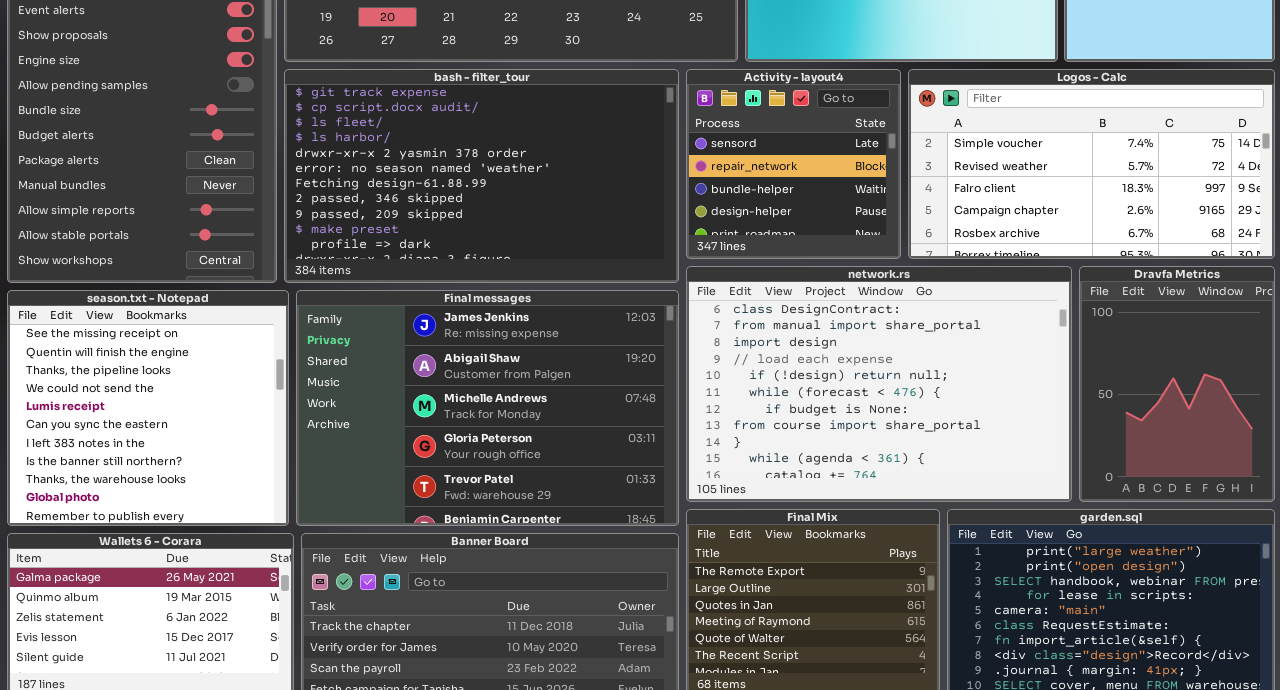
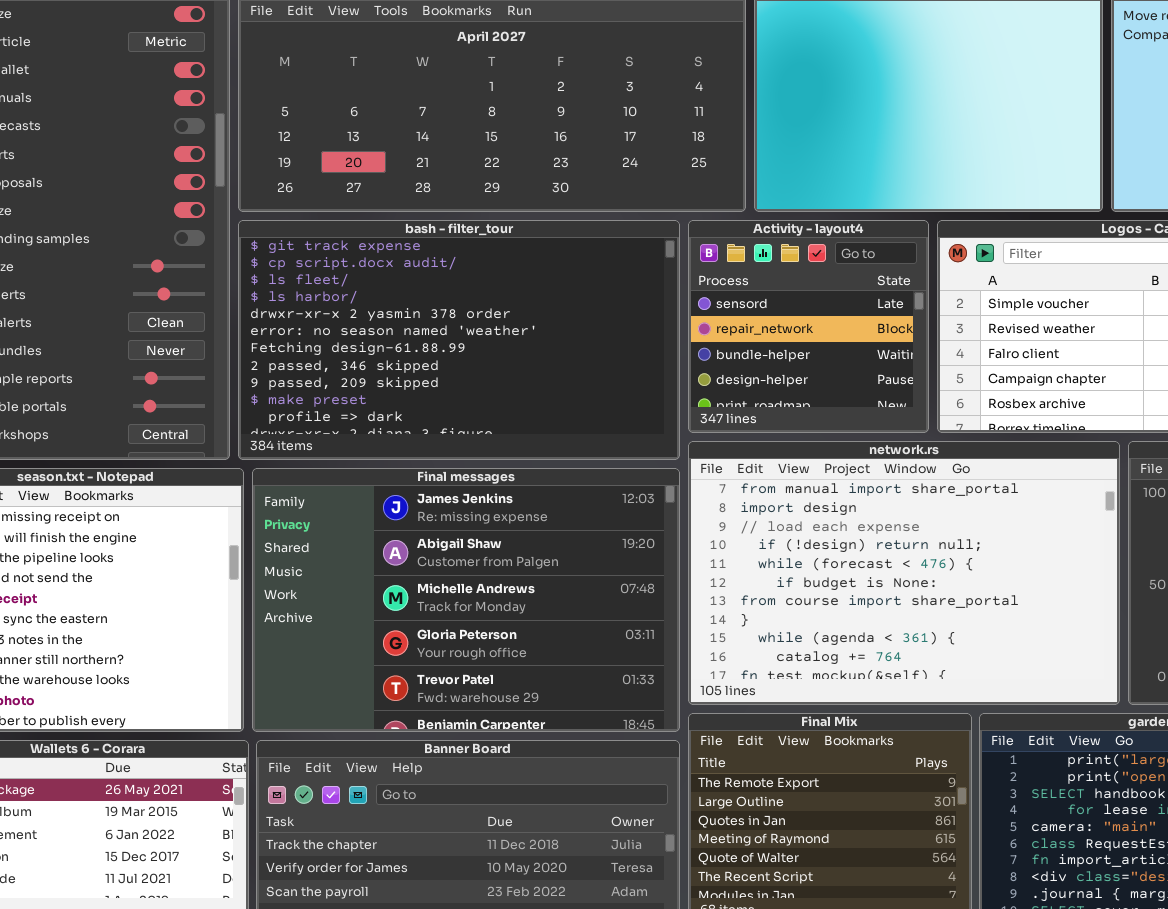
network.rs: [686,266,1072,502] -> [688,441,1120,705], scrolled down 1 row

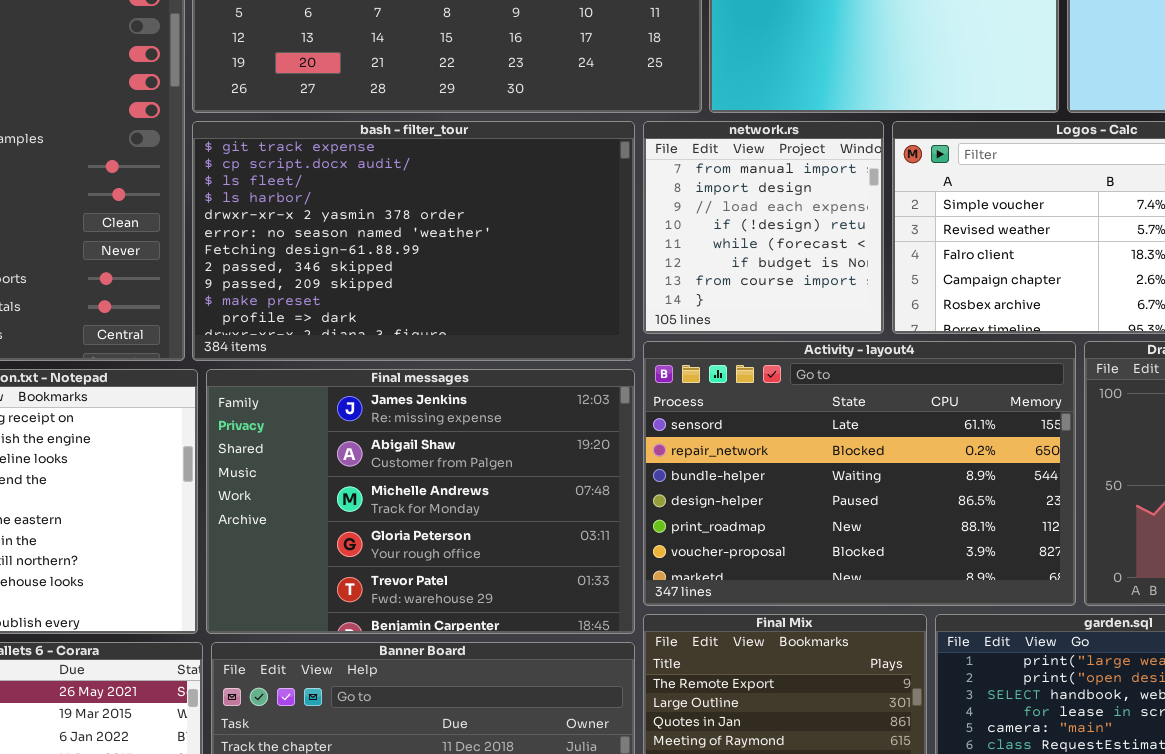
Activity - layout4: [688,220,929,433] -> [643,341,1076,606], moved, resized
network.rs: [688,441,1120,705] -> [643,121,884,334], moved, resized

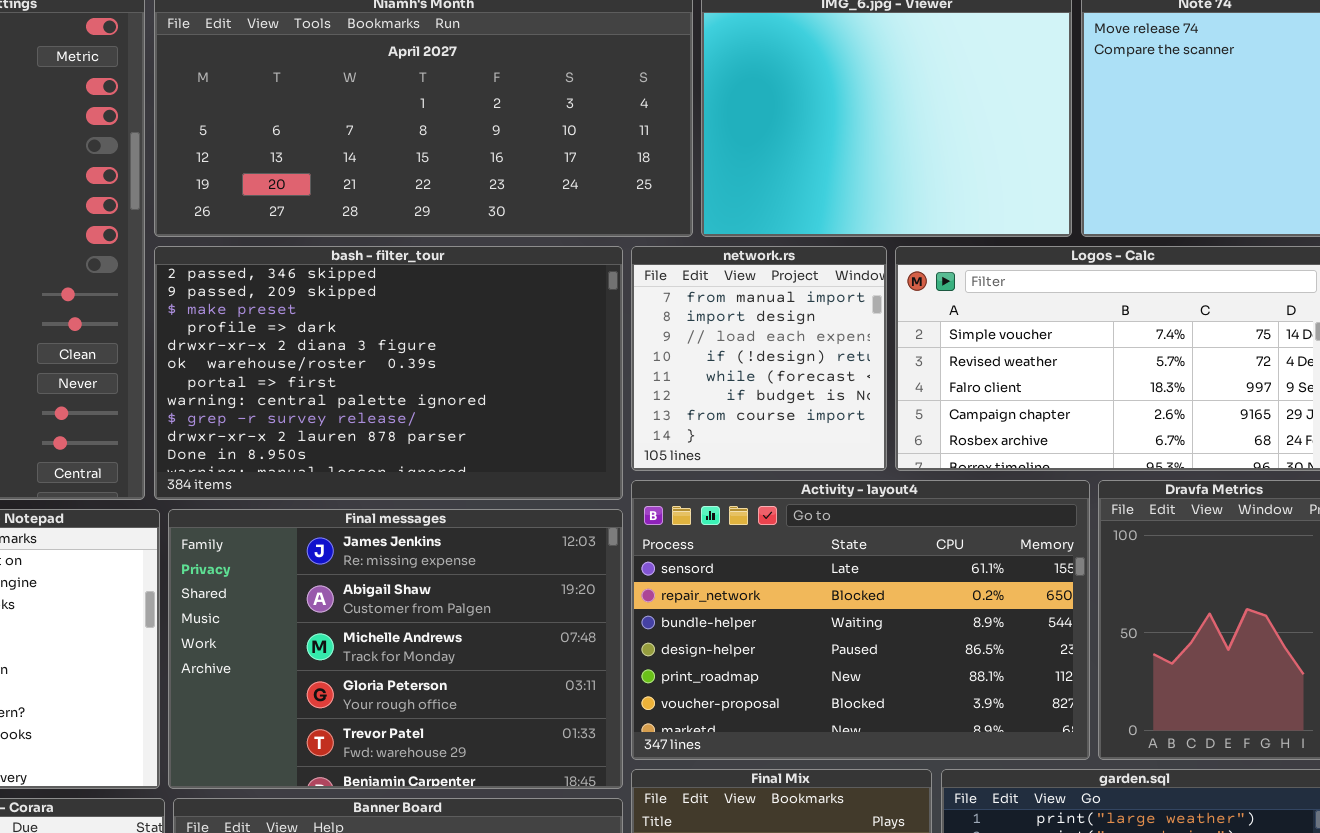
bash - filter_tour: [192,121,635,361] -> [154,246,623,500], scrolled down 7 rows

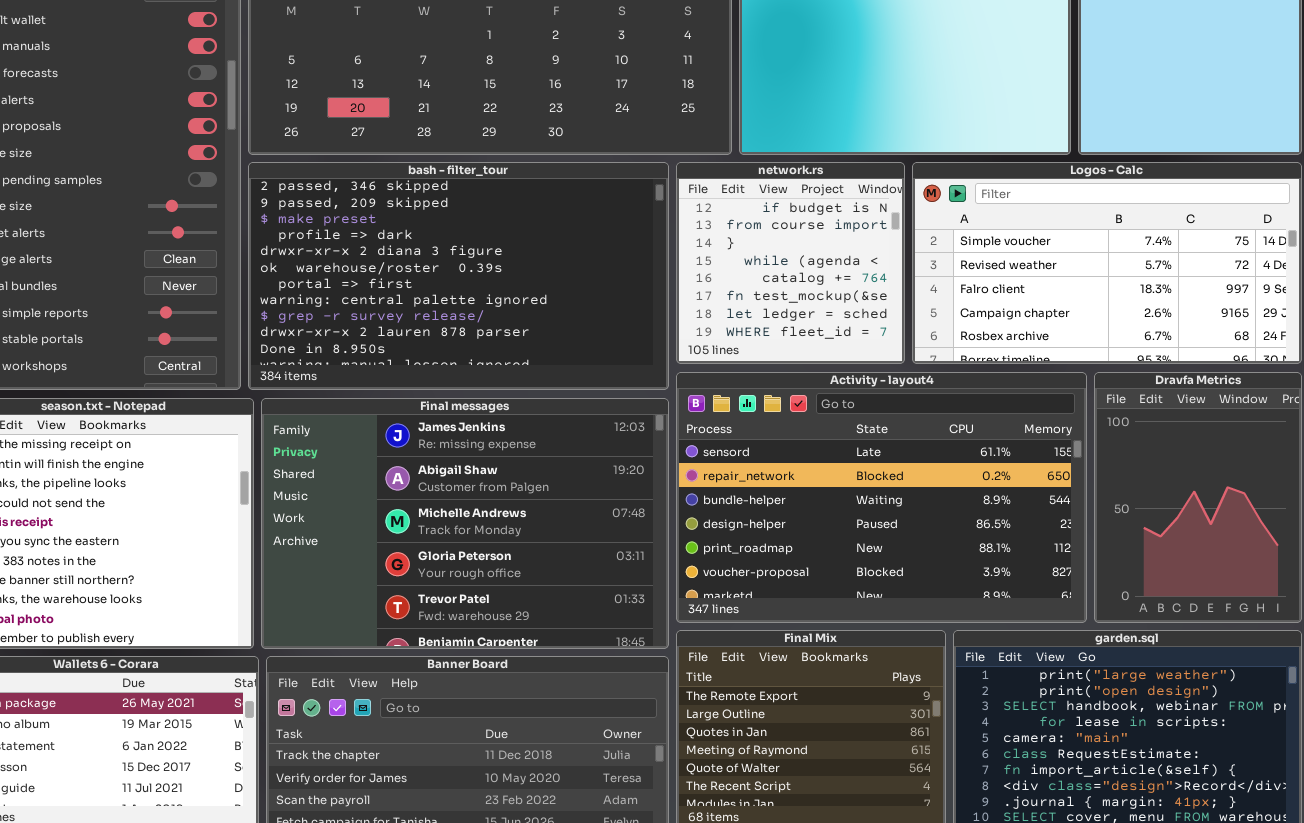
network.rs: [631,246,887,471] -> [676,162,905,364], scrolled down 5 rows

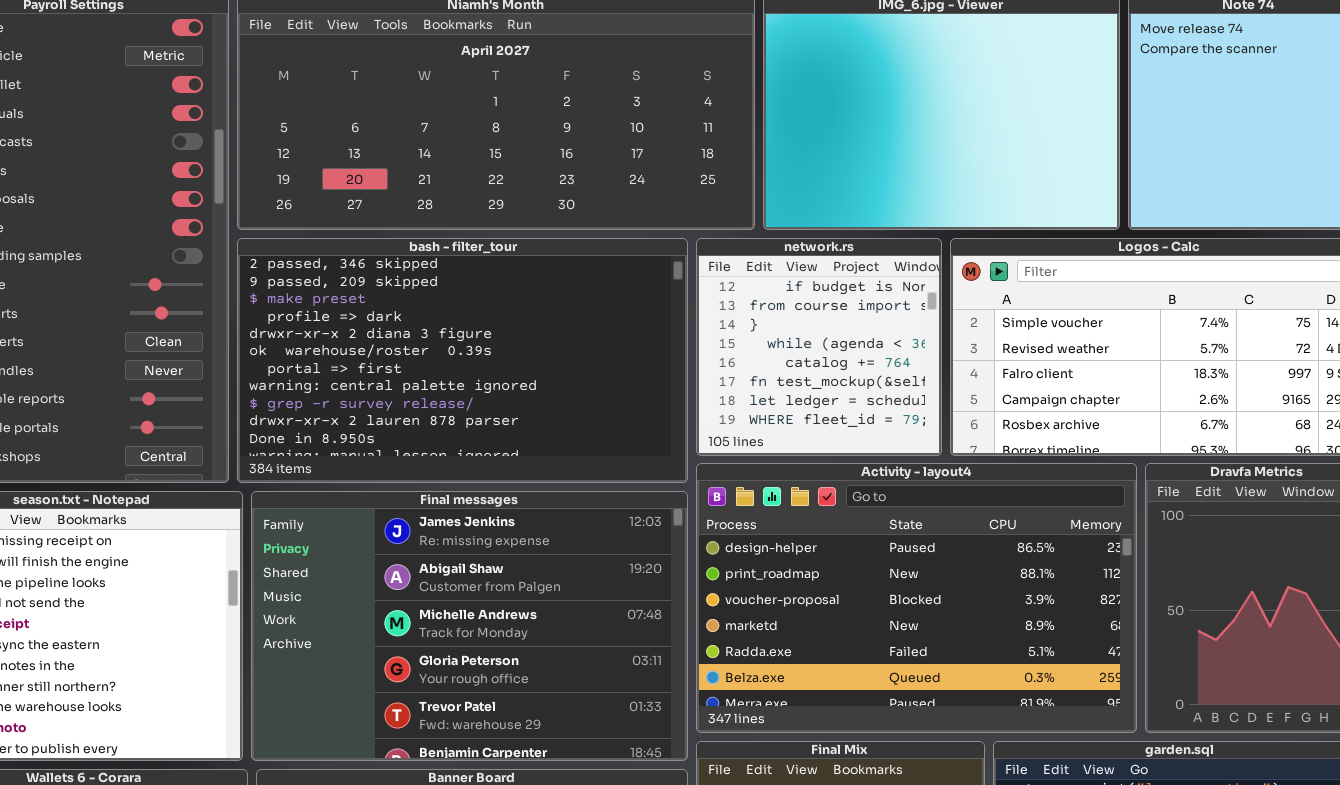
Activity - layout4: [676,372,1087,623] -> [696,463,1137,733], scrolled down 3 rows

